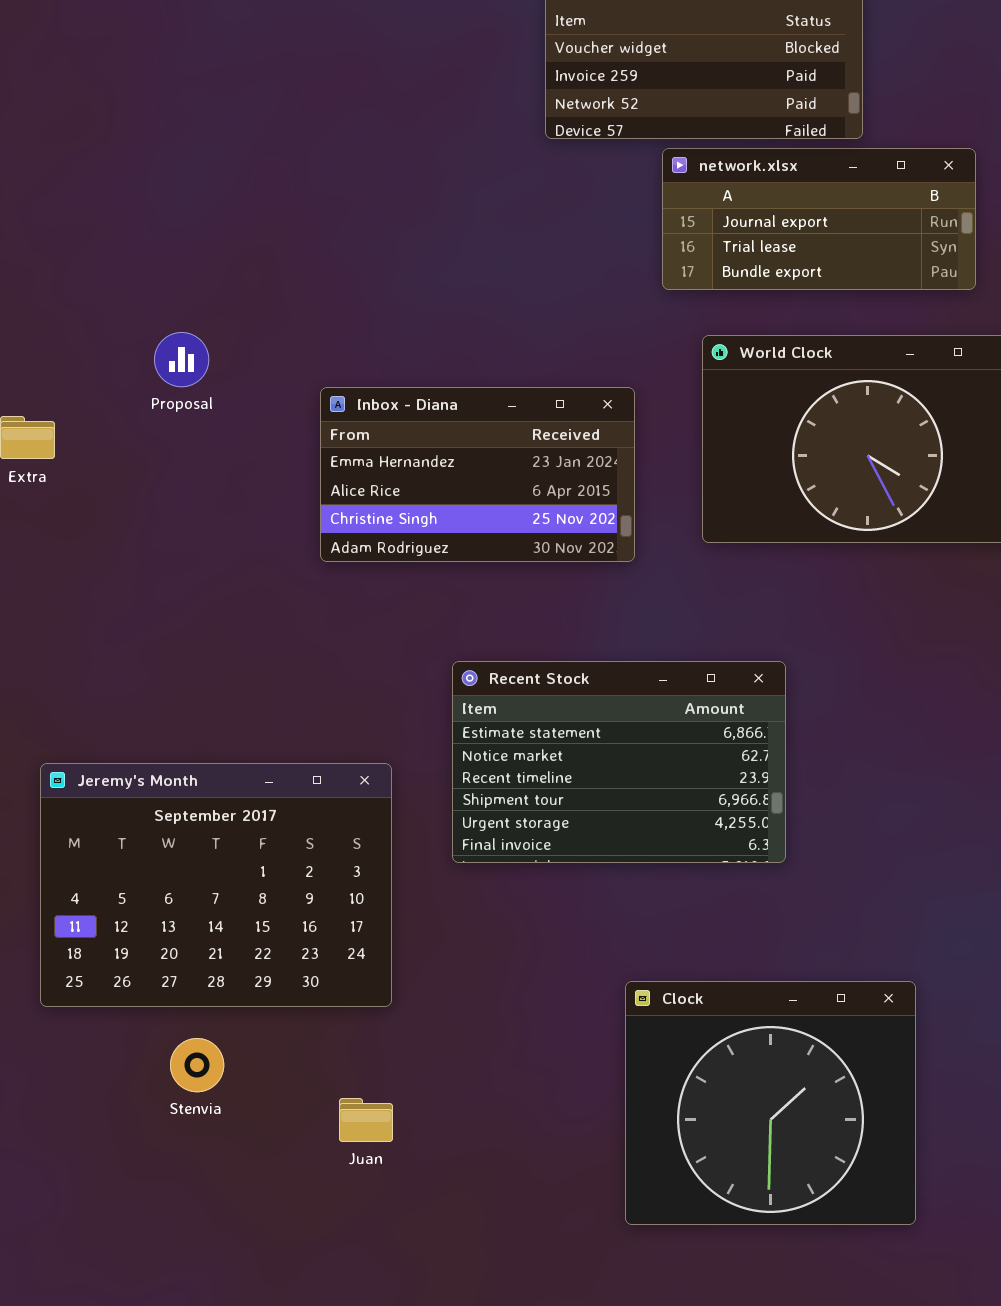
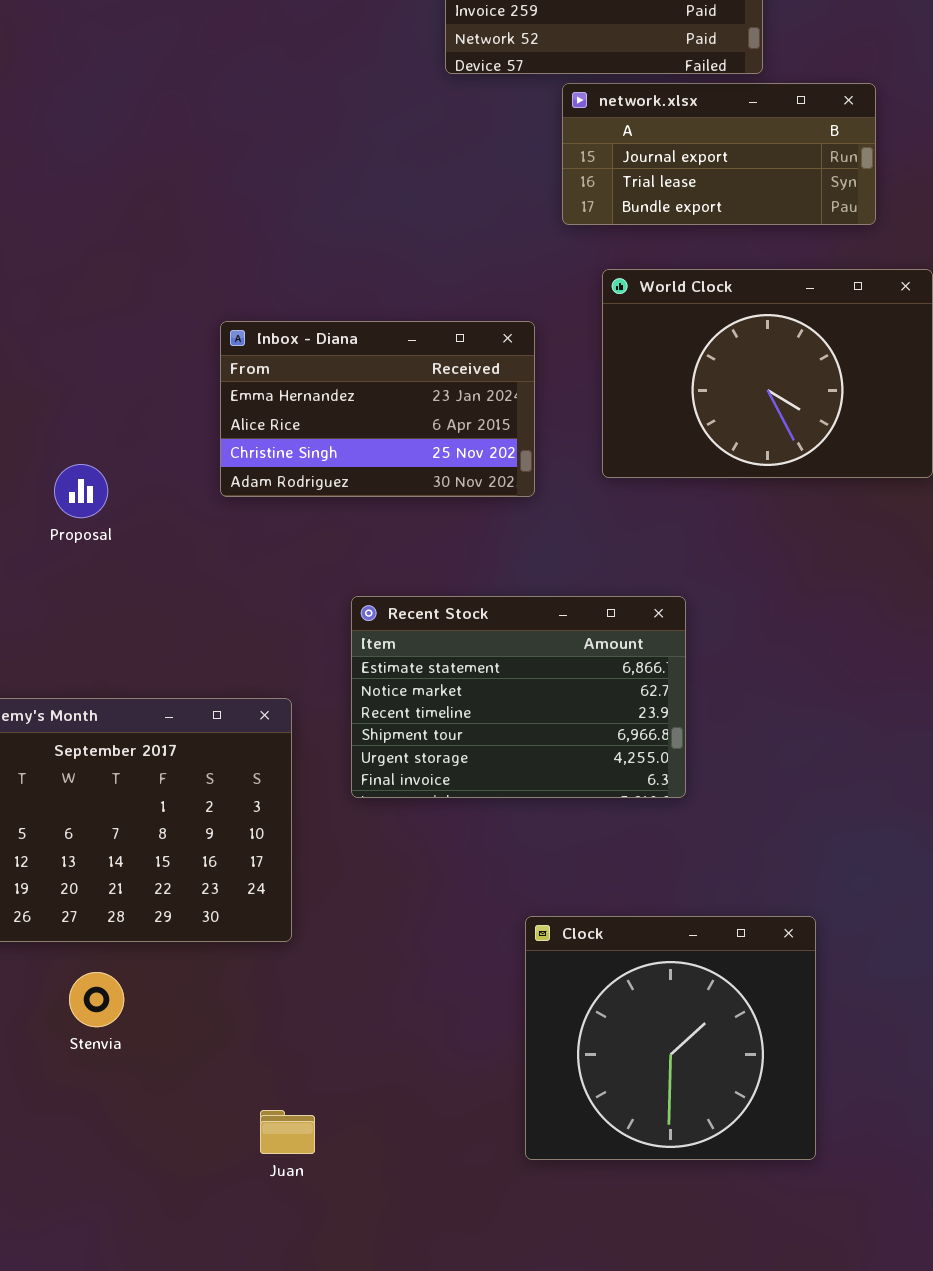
Proposal: [154,332,209,387] -> [54,464,108,518], moved
Juan: [339,1098,393,1142] -> [260,1110,315,1154], moved

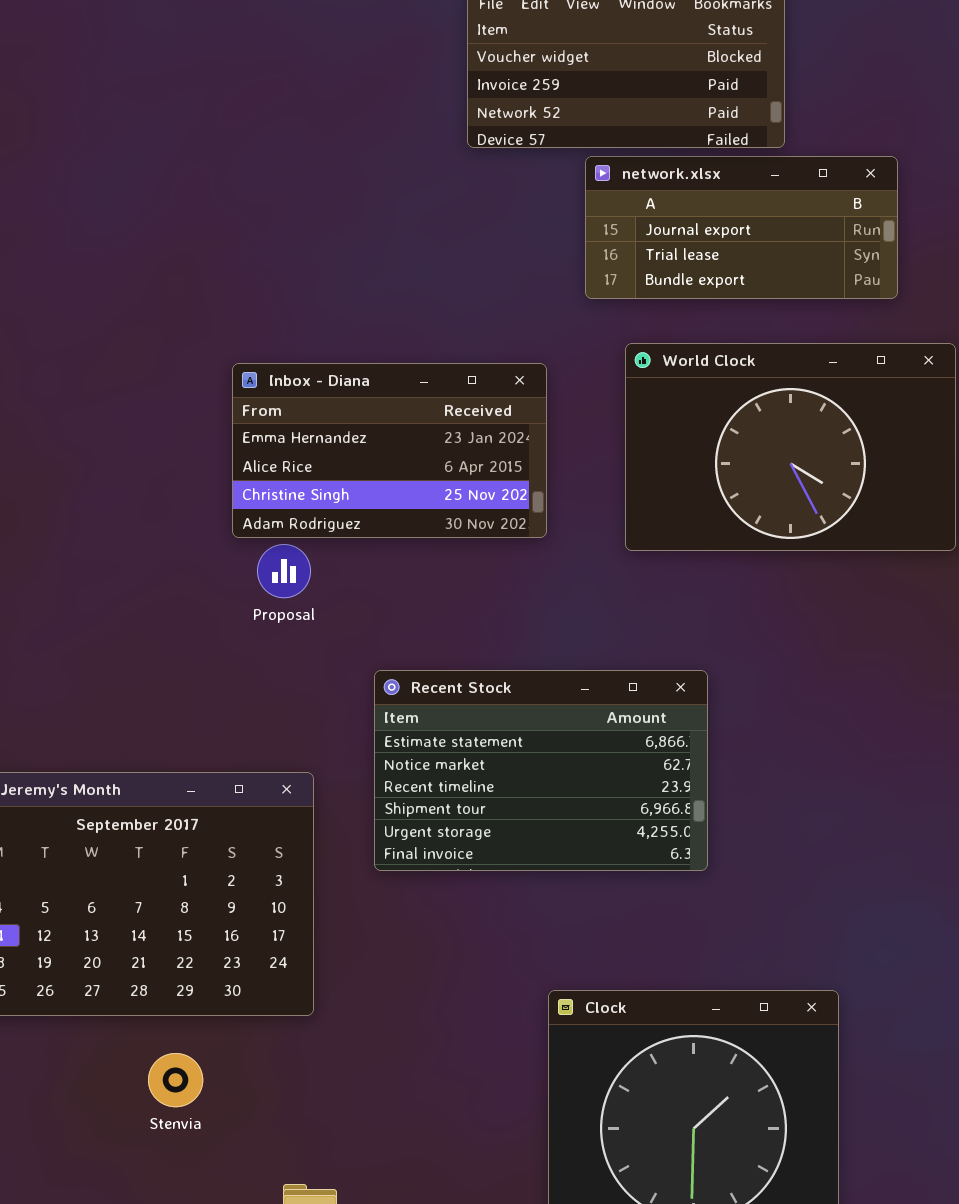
Inbox - Diana: [220,321,535,497] -> [232,363,547,538], moved
Proposal: [54,464,108,518] -> [257,544,311,598], moved
Stenvia: [69,972,124,1027] -> [148,1053,203,1107], moved

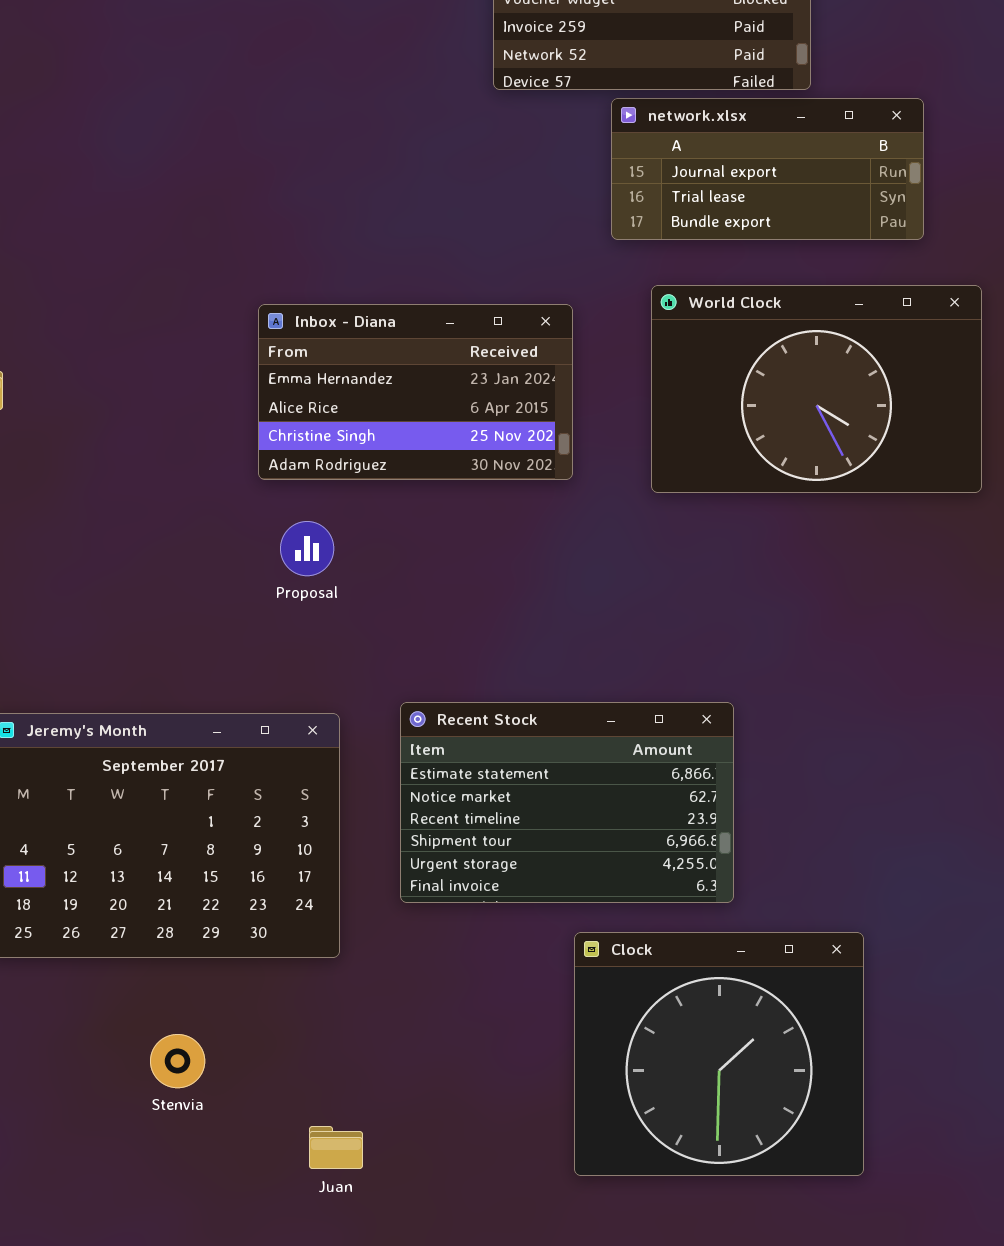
Proposal: [257,544,311,598] -> [280,521,334,576], moved
Recent Stock: [374,670,708,871] -> [400,702,734,903], moved
Stenvia: [148,1053,203,1107] -> [150,1034,205,1088], moved

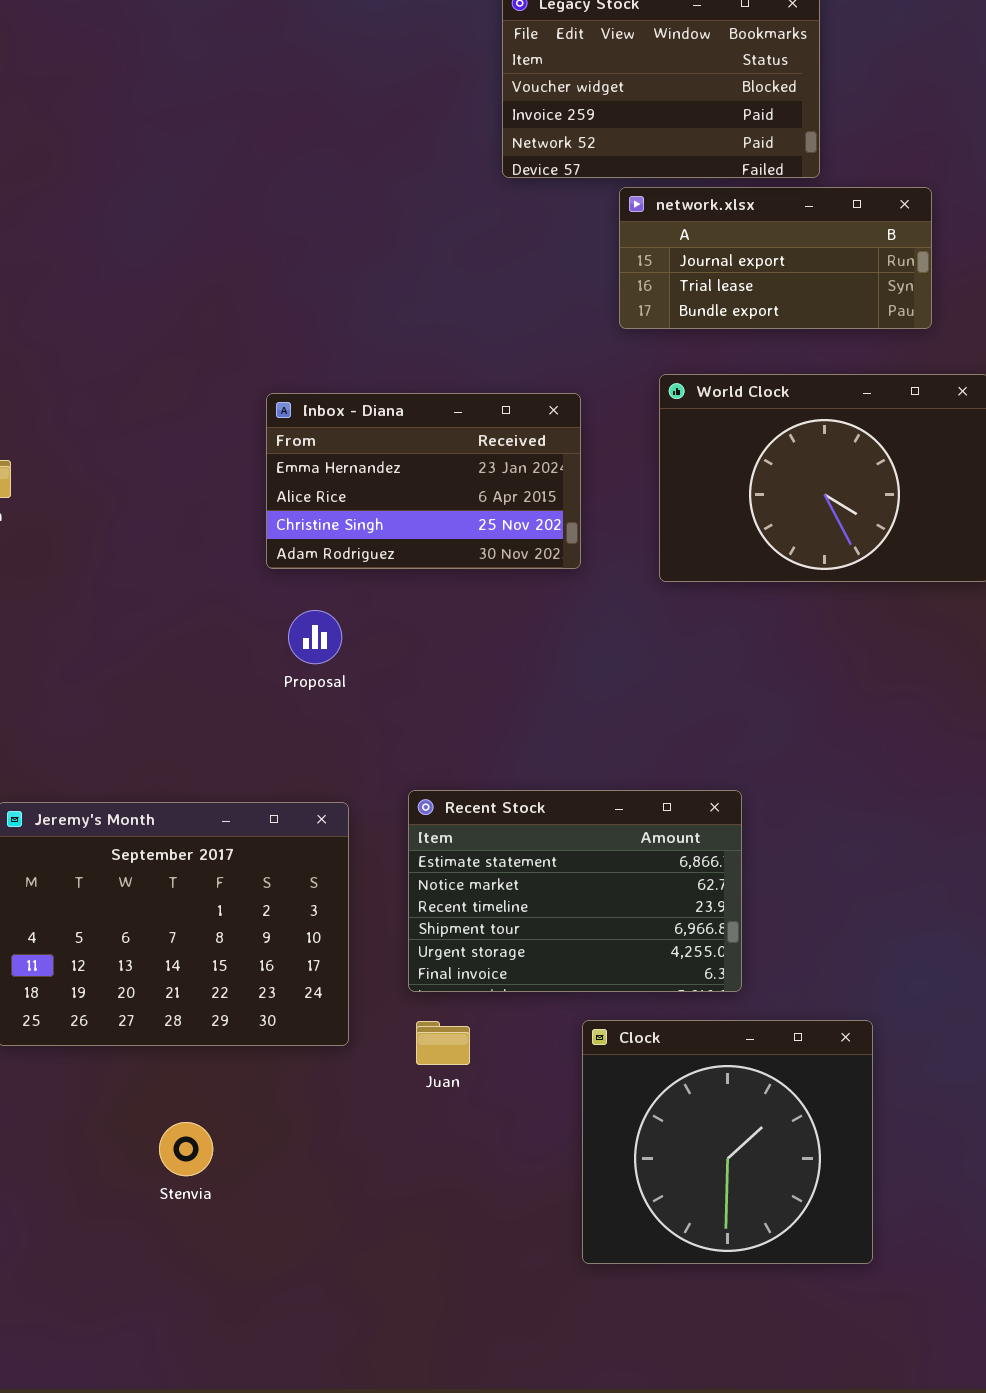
Juan: [309,1126,363,1169] -> [416,1021,470,1065], moved

